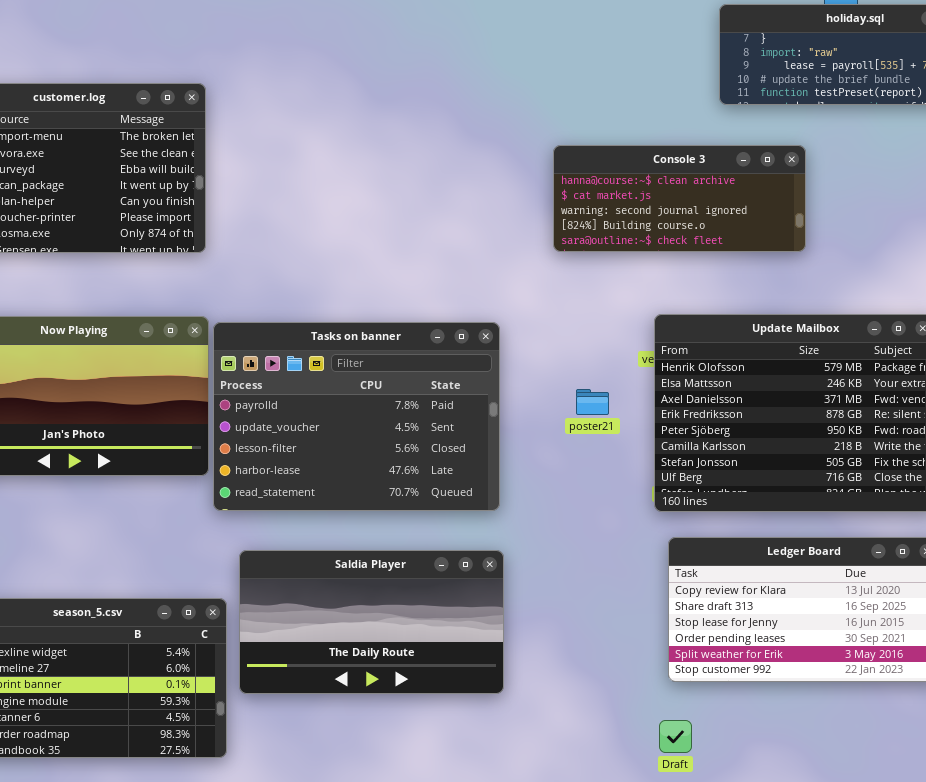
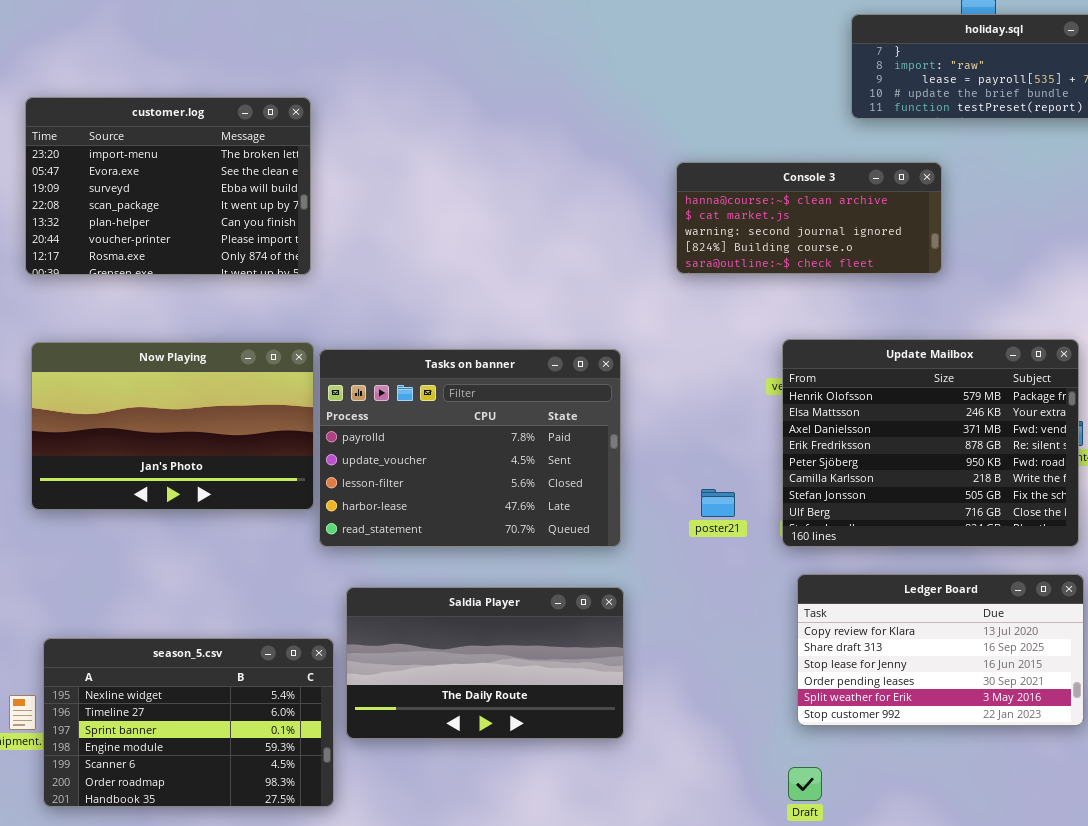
poster21: [576,389,609,415] -> [701,489,735,517], moved

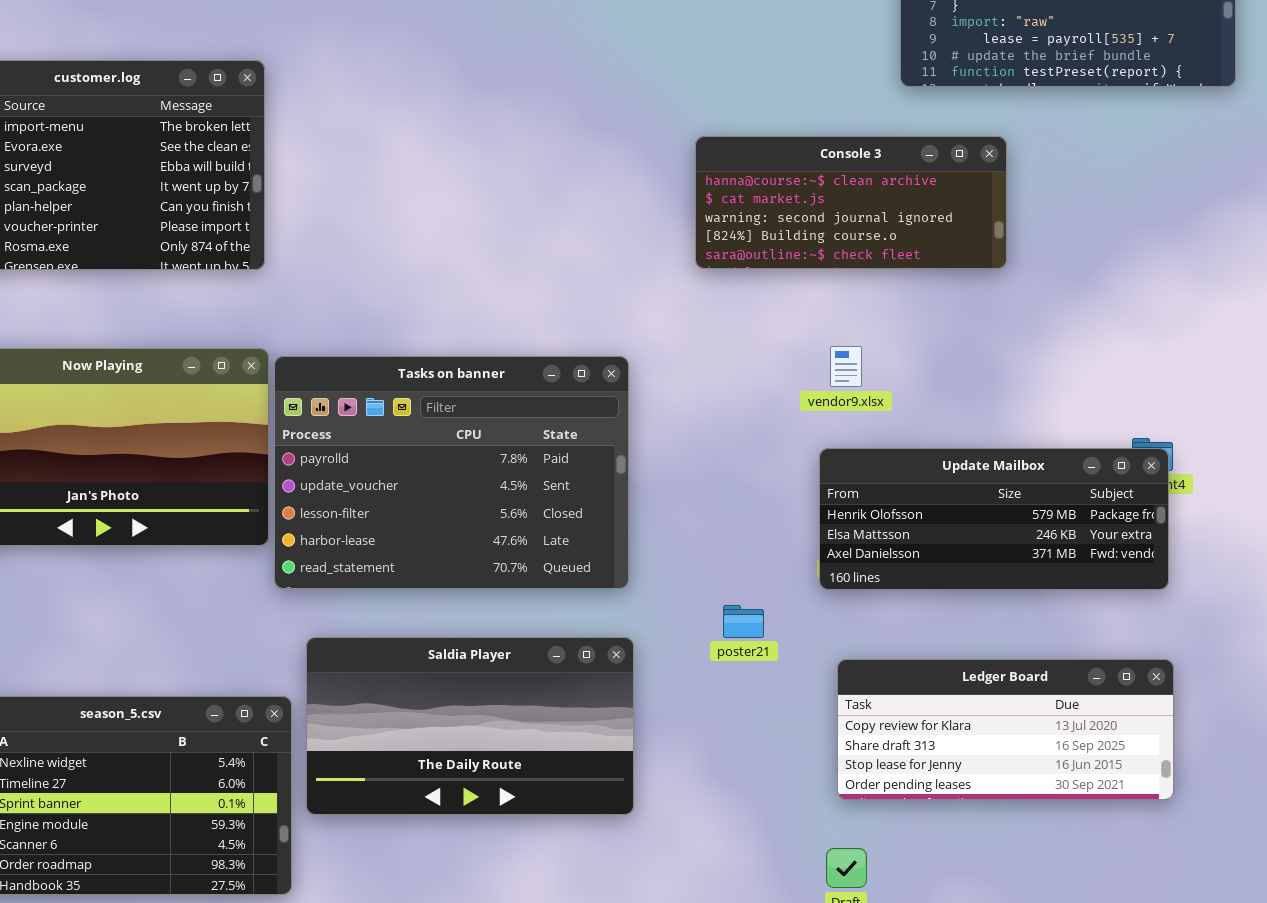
Update Mailbox: [782,339,1079,547] -> [819,448,1169,590], resized
poster21: [701,489,735,517] -> [723,605,764,638], moved
Ledger Board: [797,574,1084,726] -> [837,659,1174,800], resized

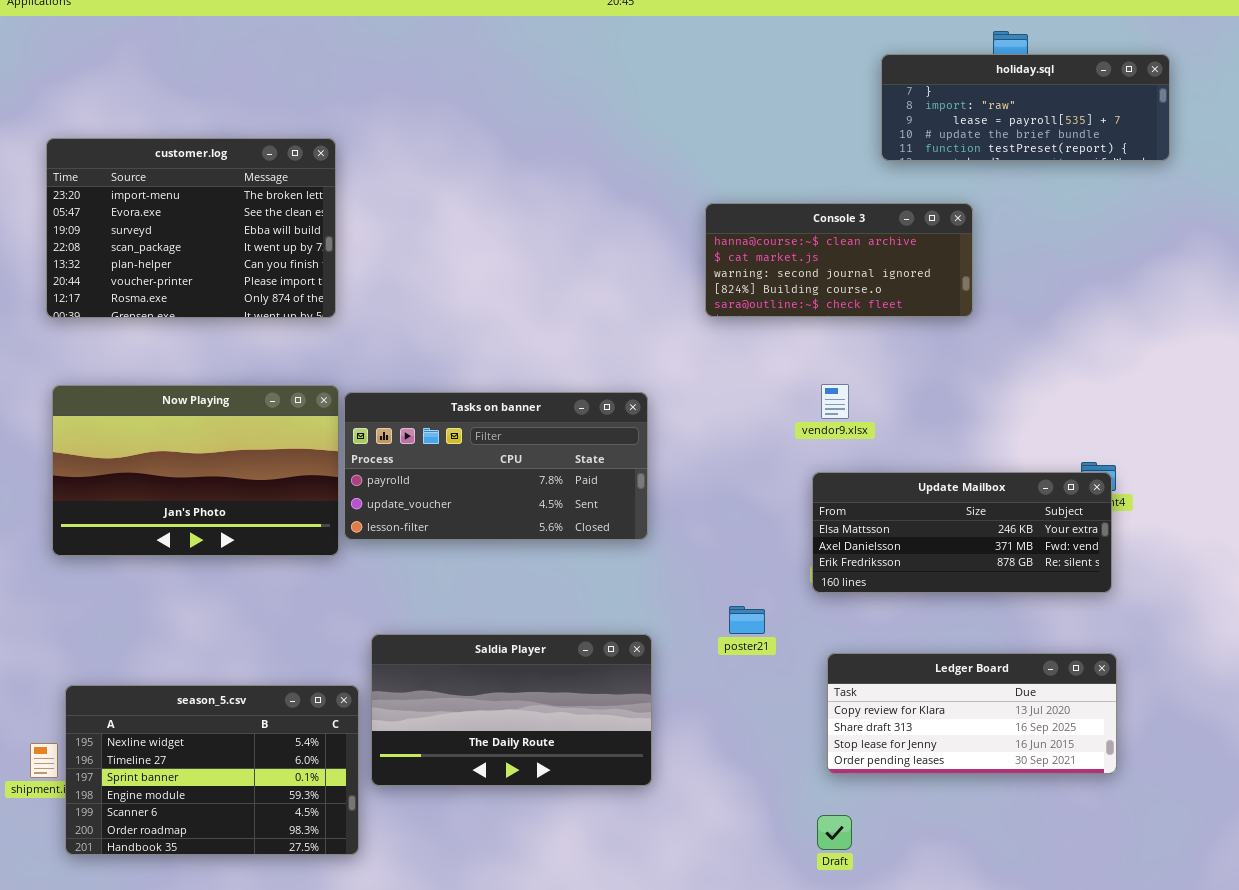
Tasks on banner: [274,356,629,589] -> [344,392,648,540], resized
Update Mailbox: [819,448,1169,590] -> [812,472,1112,593], scrolled down 1 row

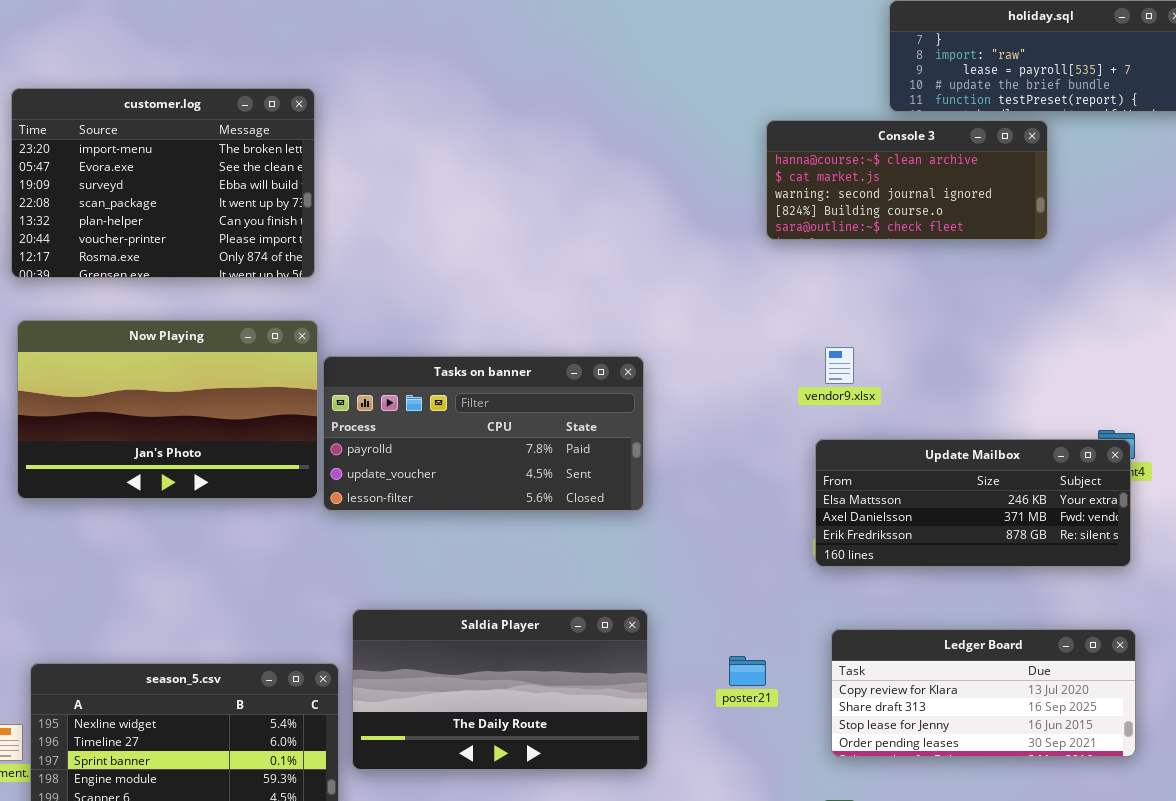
Console 3: [705,203,973,317] -> [766,120,1048,240], moved
Now Playing: [52,385,339,556] -> [17,320,318,499], moved
poster21: [729,606,765,634] -> [729,656,766,686], moved

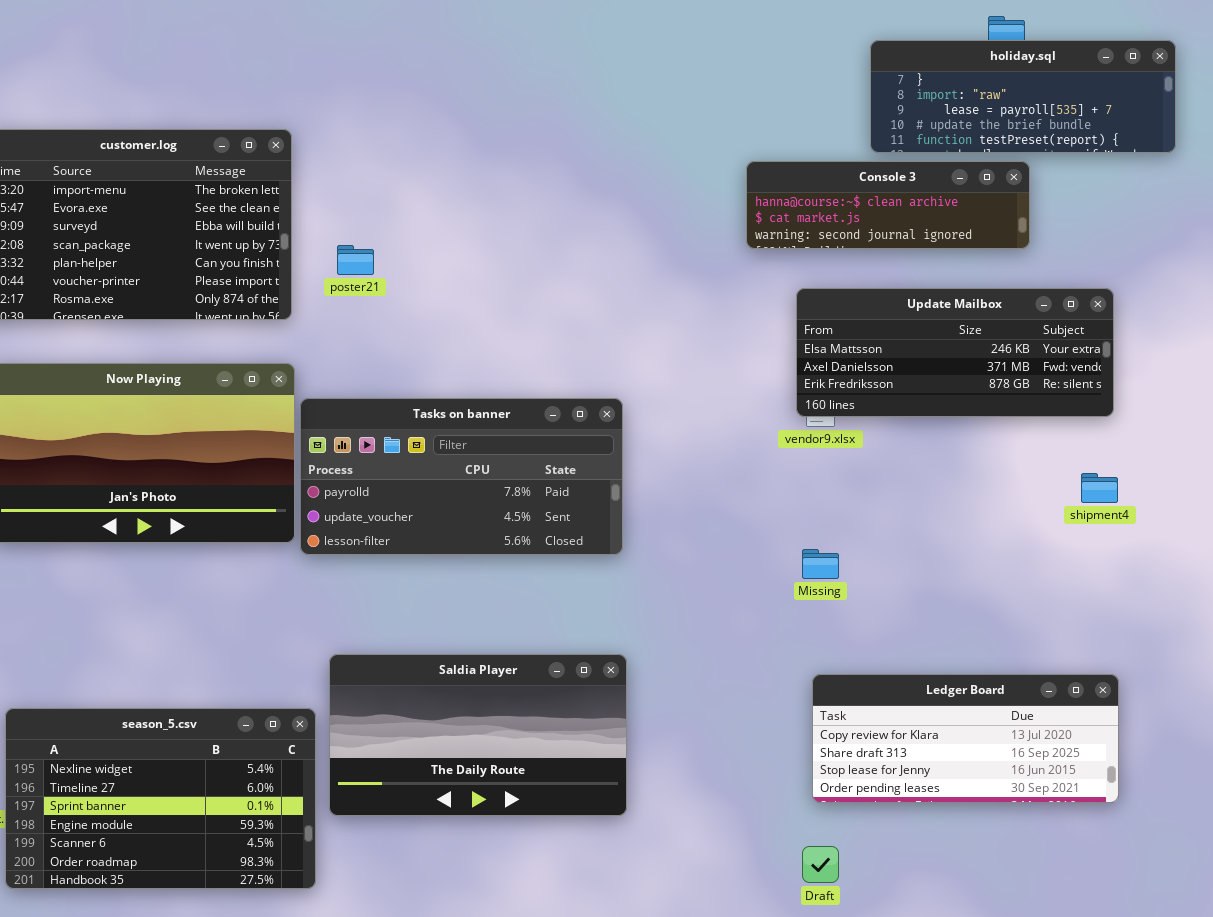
Console 3: [766,120,1048,240] -> [746,161,1030,249], resized
Update Mailbox: [815,439,1131,567] -> [796,288,1114,417], moved
poster21: [729,656,766,686] -> [337,245,374,275], moved

